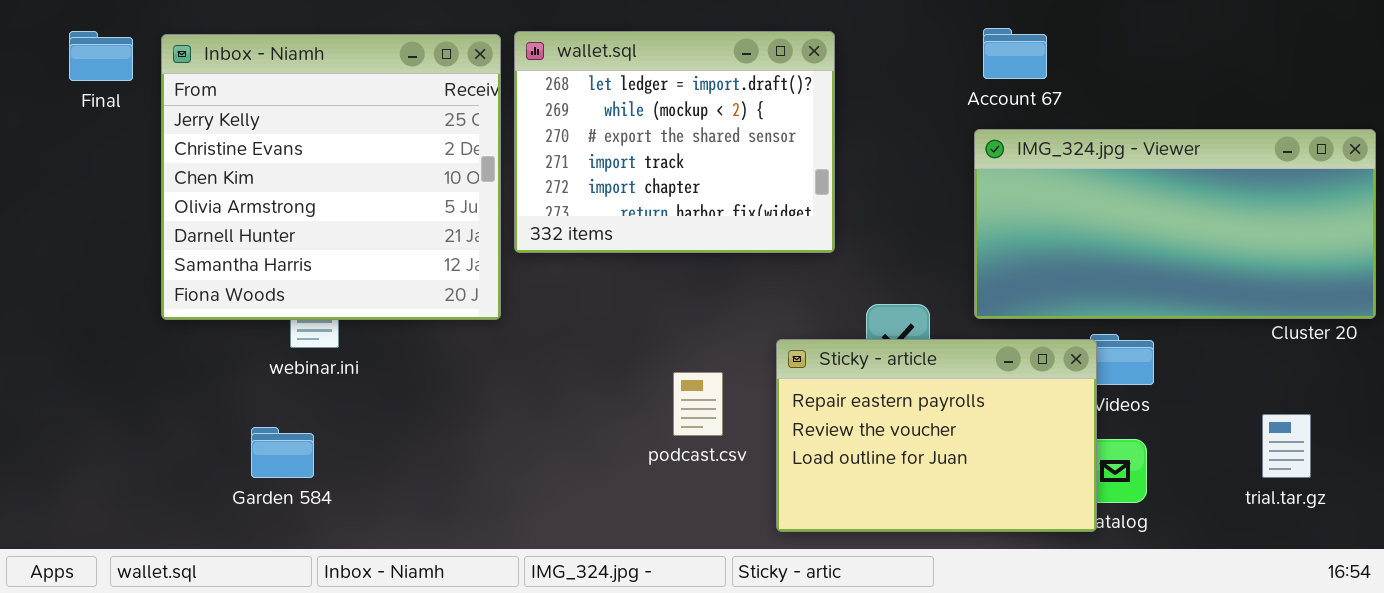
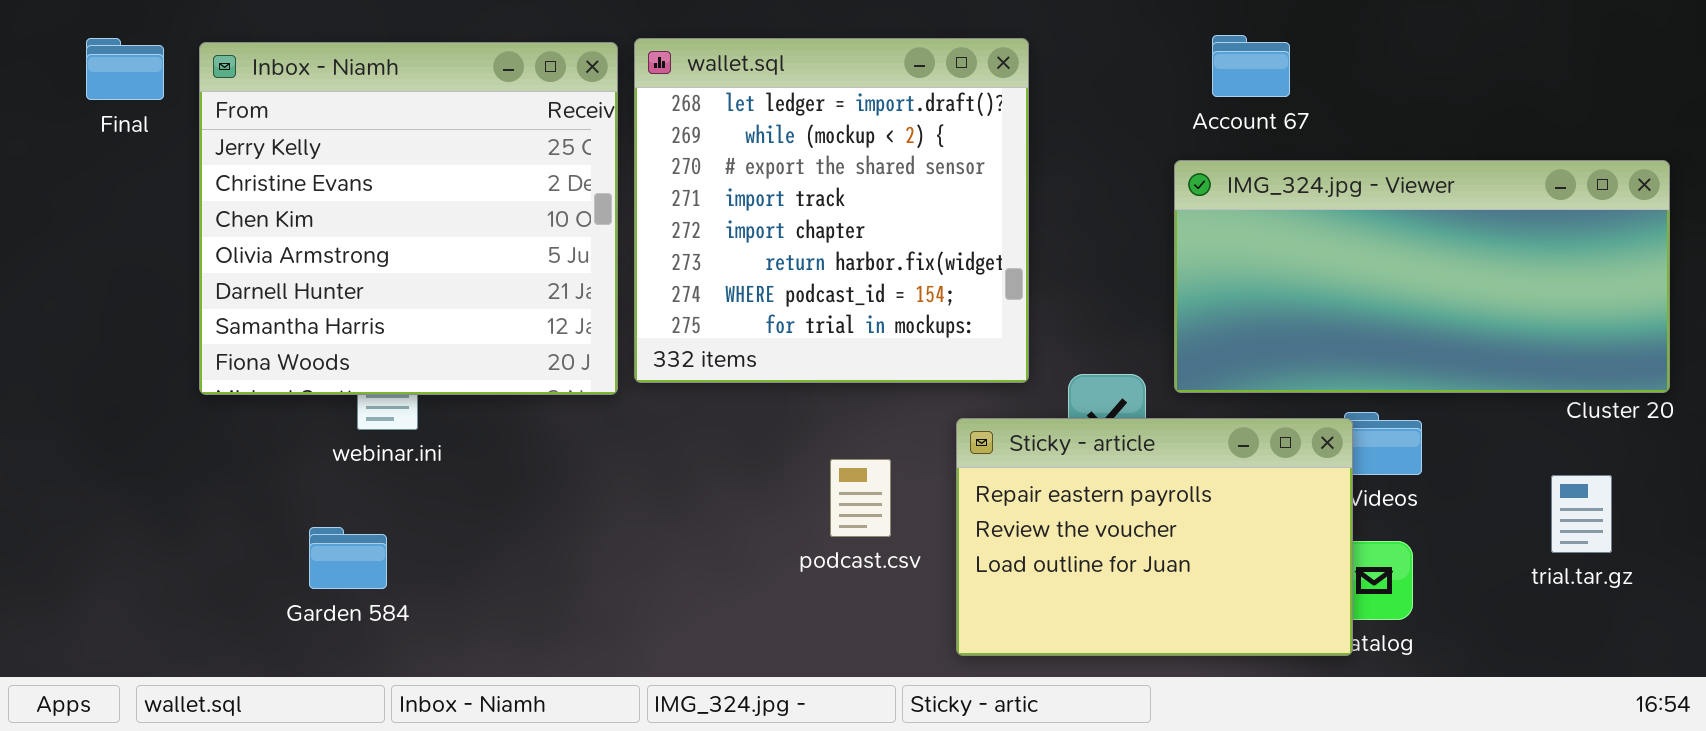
wallet.sql: [514,31,835,253] -> [634,38,1029,383], resized
IMG_324.jpg - Viewer: [974,129,1376,319] -> [1174,160,1670,393], moved
trial.tar.gz: [1262,414,1311,478] -> [1551,475,1612,553], moved

